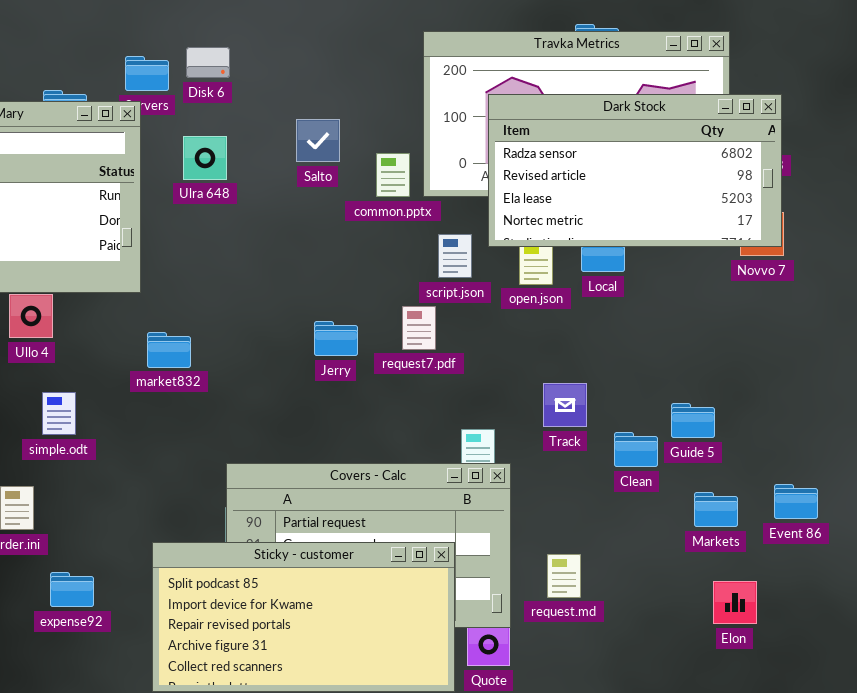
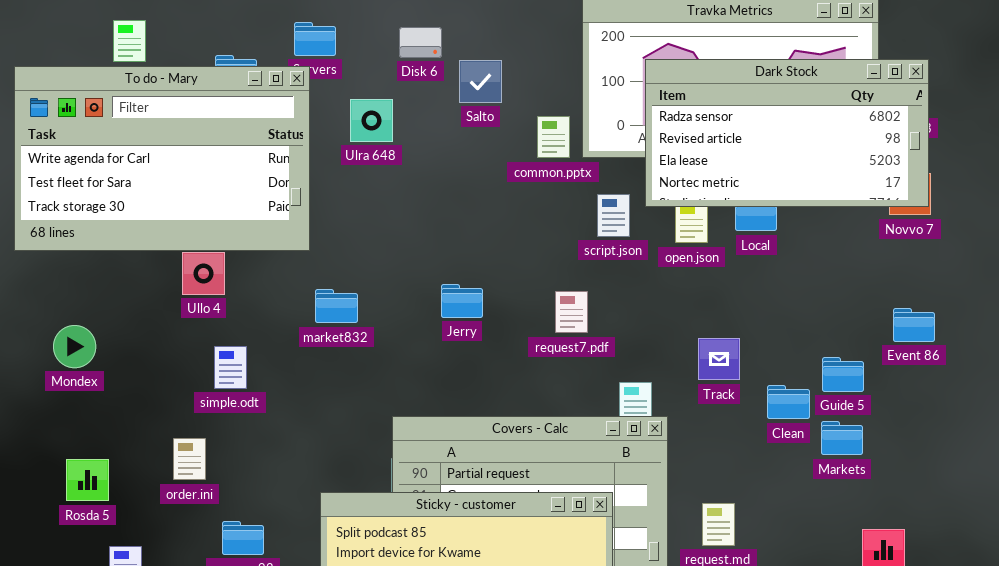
Disk 6: [186,47,230,78] -> [399,27,442,58], moved
Salto: [296,119,340,162] -> [459,60,502,103], moved
request7.pdf: [402,306,436,350] -> [555,291,588,333], moved
Jerry: [314,321,358,356] -> [441,284,483,318], moved
Event 86: [774,484,818,519] -> [893,308,935,342], moved
Markets: [694,492,738,527] -> [821,421,863,455], moved

